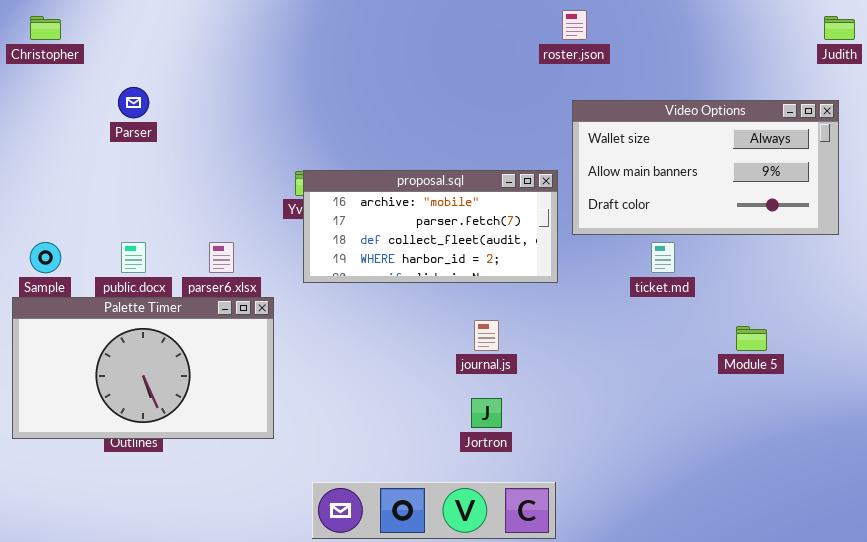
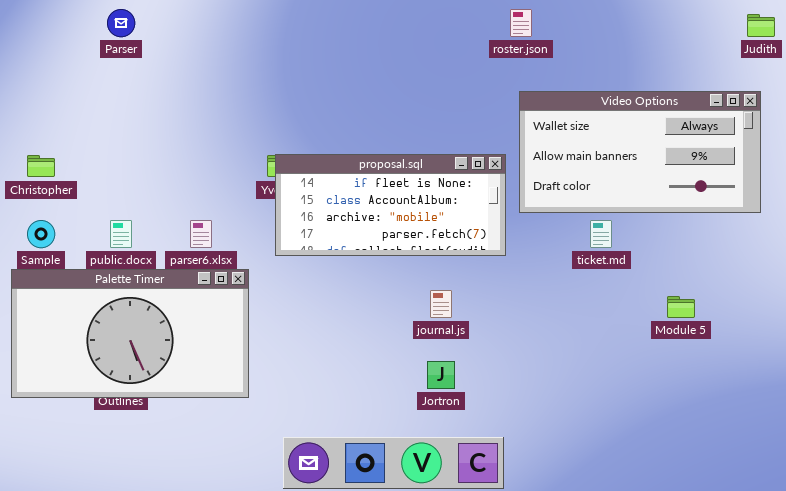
Christopher: [30,16,61,40] -> [27,155,55,177], moved
Parser: [118,87,149,118] -> [107,9,135,37], moved
proposal.sql: [303,170,558,283] -> [275,154,506,256], scrolled up 2 rows

